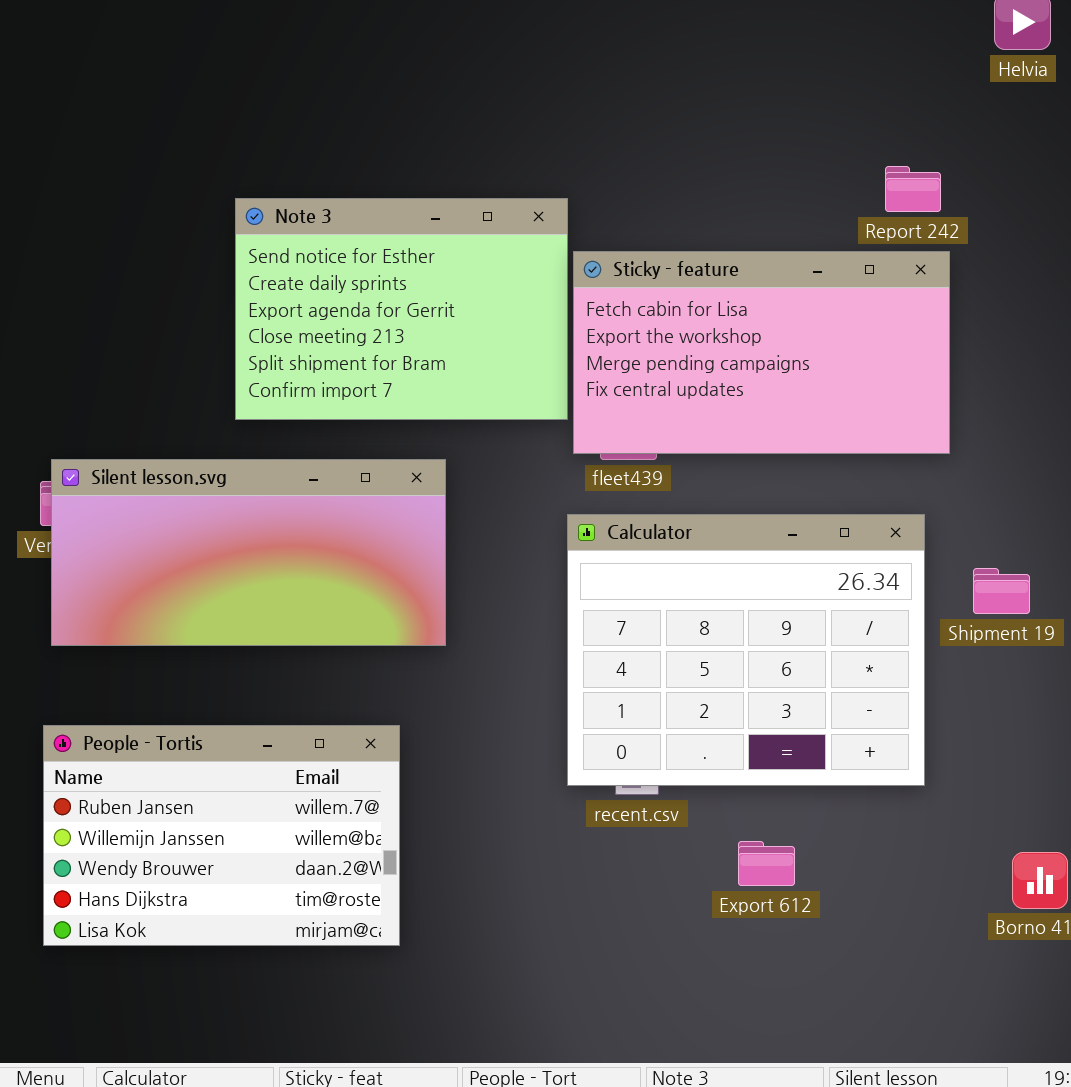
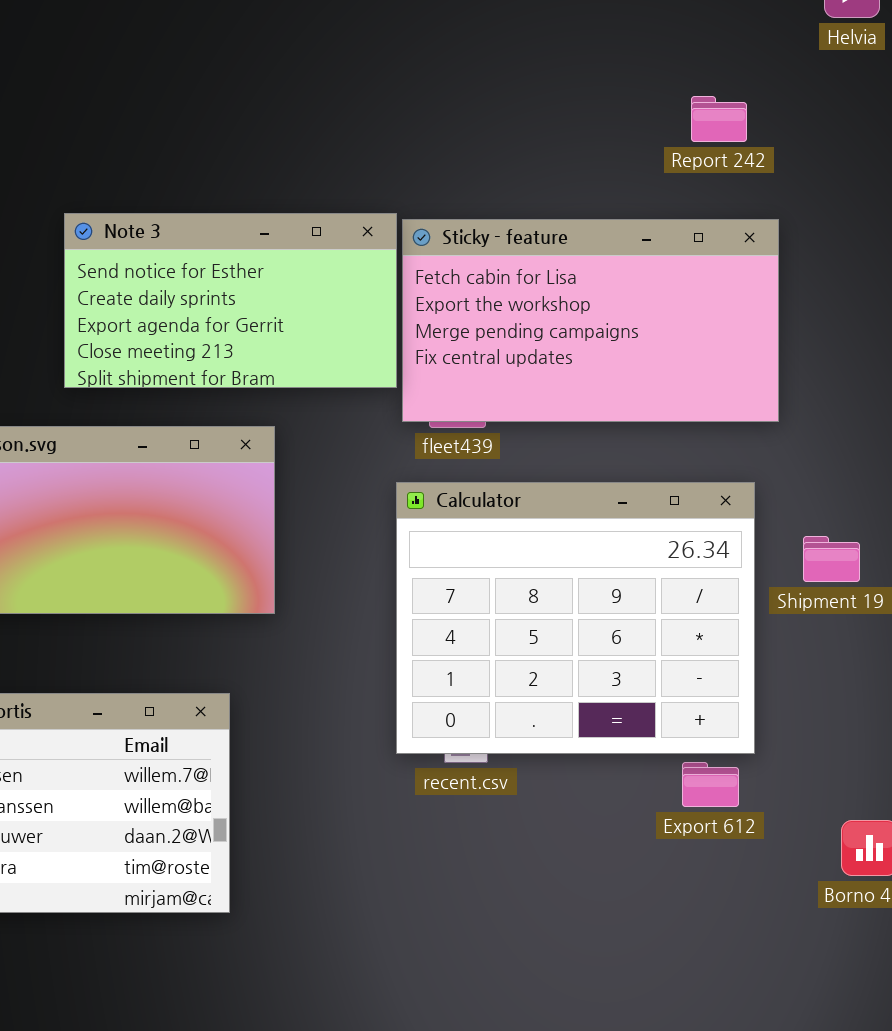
Report 242: [885,166,941,212] -> [691,96,747,142], moved
Note 3: [235,198,568,420] -> [64,213,397,388], resized
Export 612: [738,841,795,886] -> [682,762,739,807], moved

